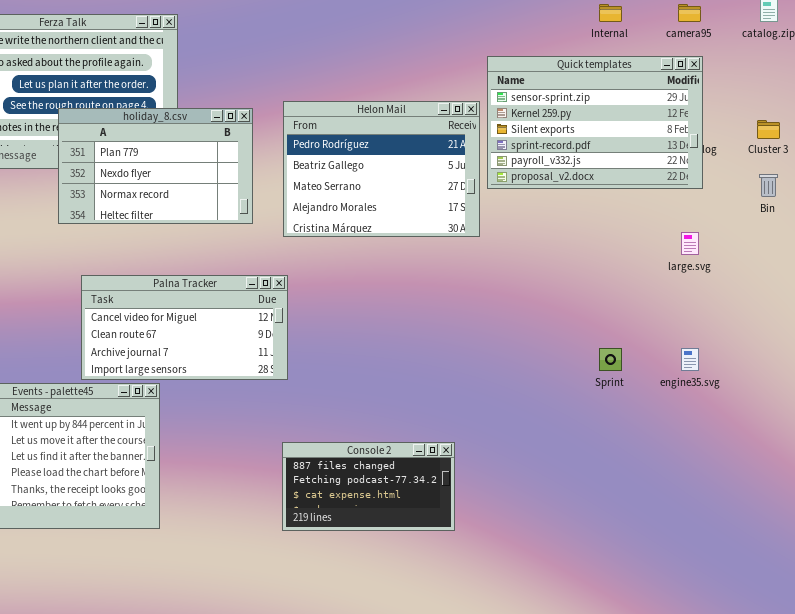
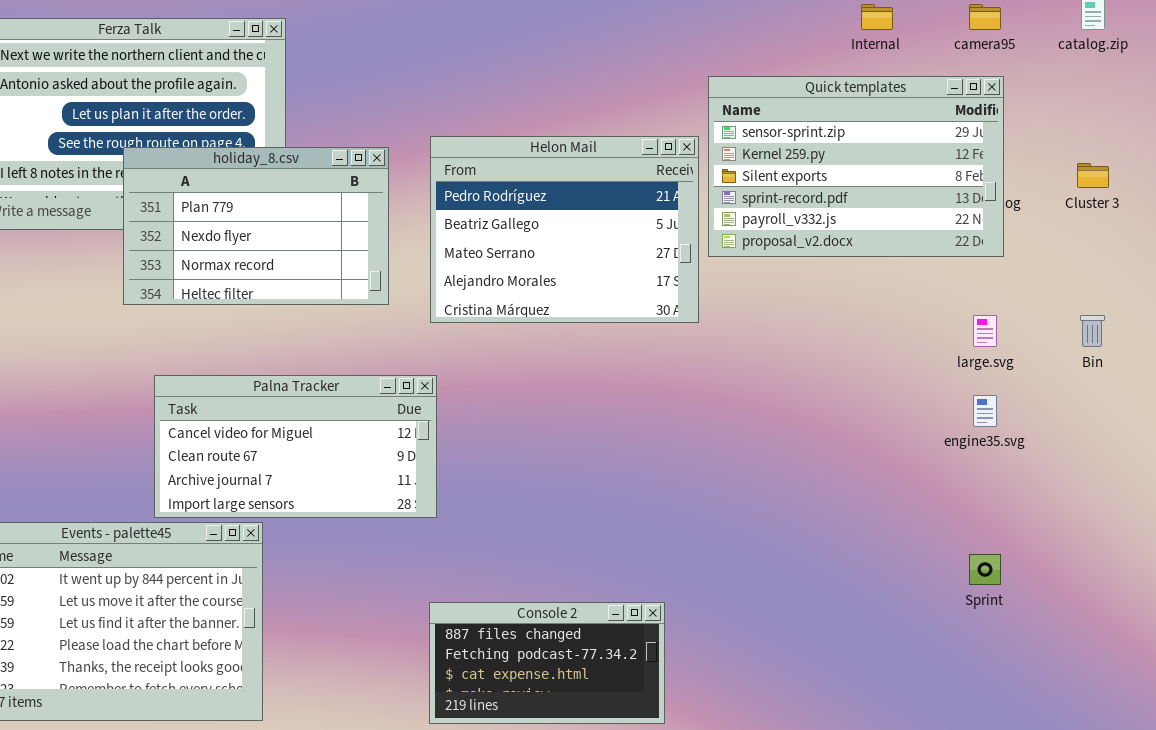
Bin: [759,174,778,197] -> [1080,315,1105,347], moved
Sprint: [599,348,622,371] -> [969,554,1001,585], moved
engine35.svg: [681,348,699,371] -> [973,395,997,427], moved

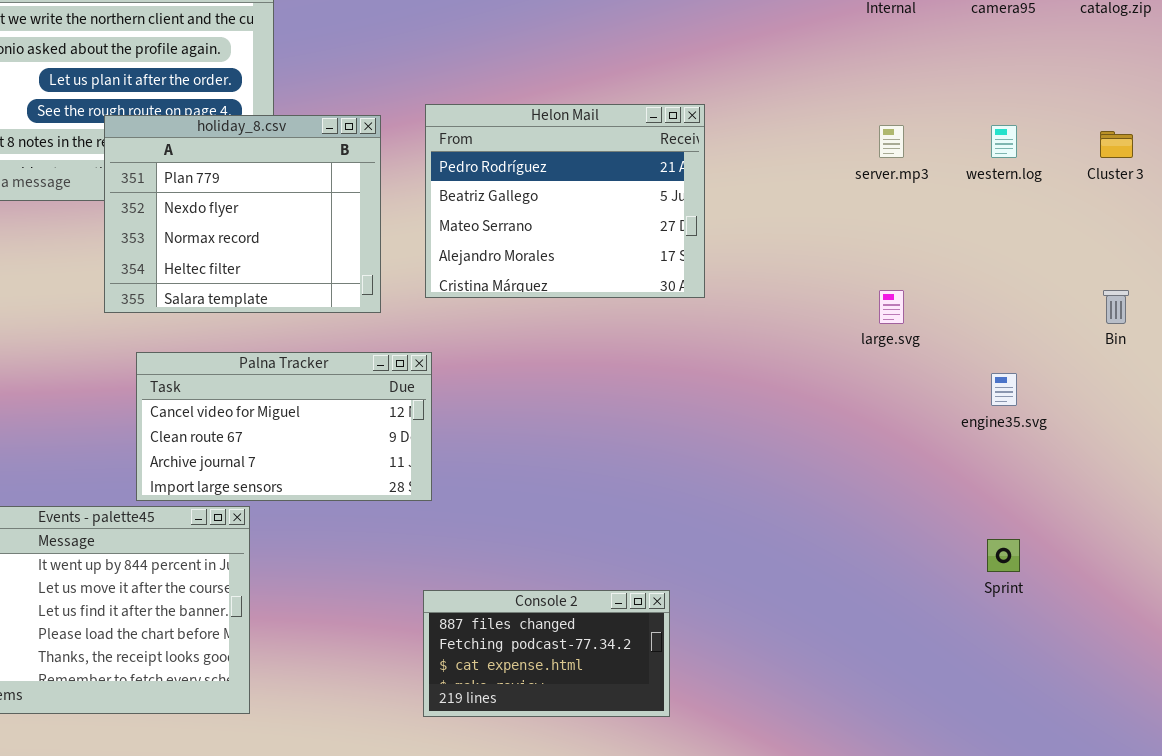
Quick templates: [708,76,1004,257] -> none, closed
holiday_8.csv: [123,147,389,305] -> [104,115,381,313], resized
large.svg: [973,315,997,347] -> [879,290,904,324], moved

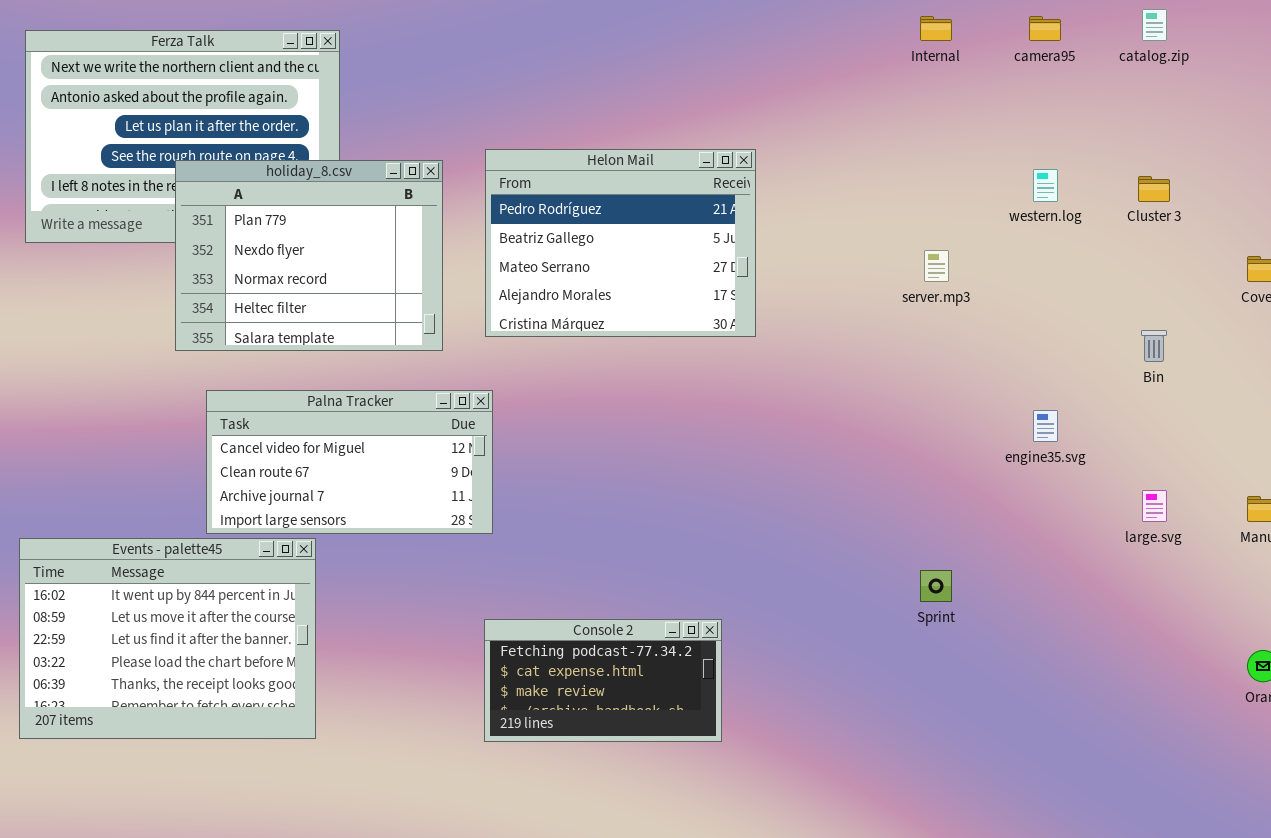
server.mp3: [879,125,904,158] -> [924,250,949,282], moved
large.svg: [879,290,904,324] -> [1142,490,1167,522], moved
Sprint: [987,539,1020,572] -> [920,570,952,602], moved
Console 2: [423,590,670,717] -> [484,619,722,742], scrolled down 1 row

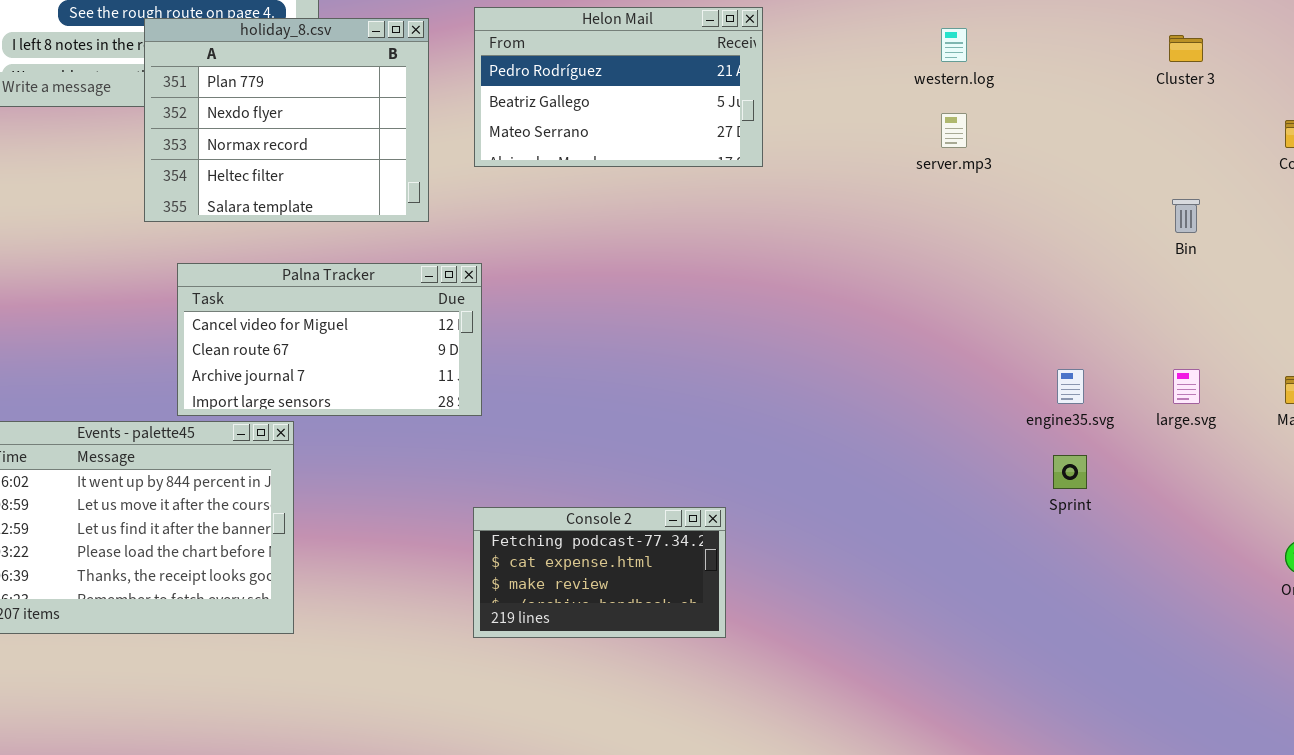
Helon Mail: [485,149,756,337] -> [474,7,763,167], resized
western.log: [1033,169,1058,202] -> [941,28,967,62], moved
engine35.svg: [1033,410,1058,442] -> [1057,369,1084,404], moved
Sprint: [920,570,952,602] -> [1053,455,1087,489], moved

